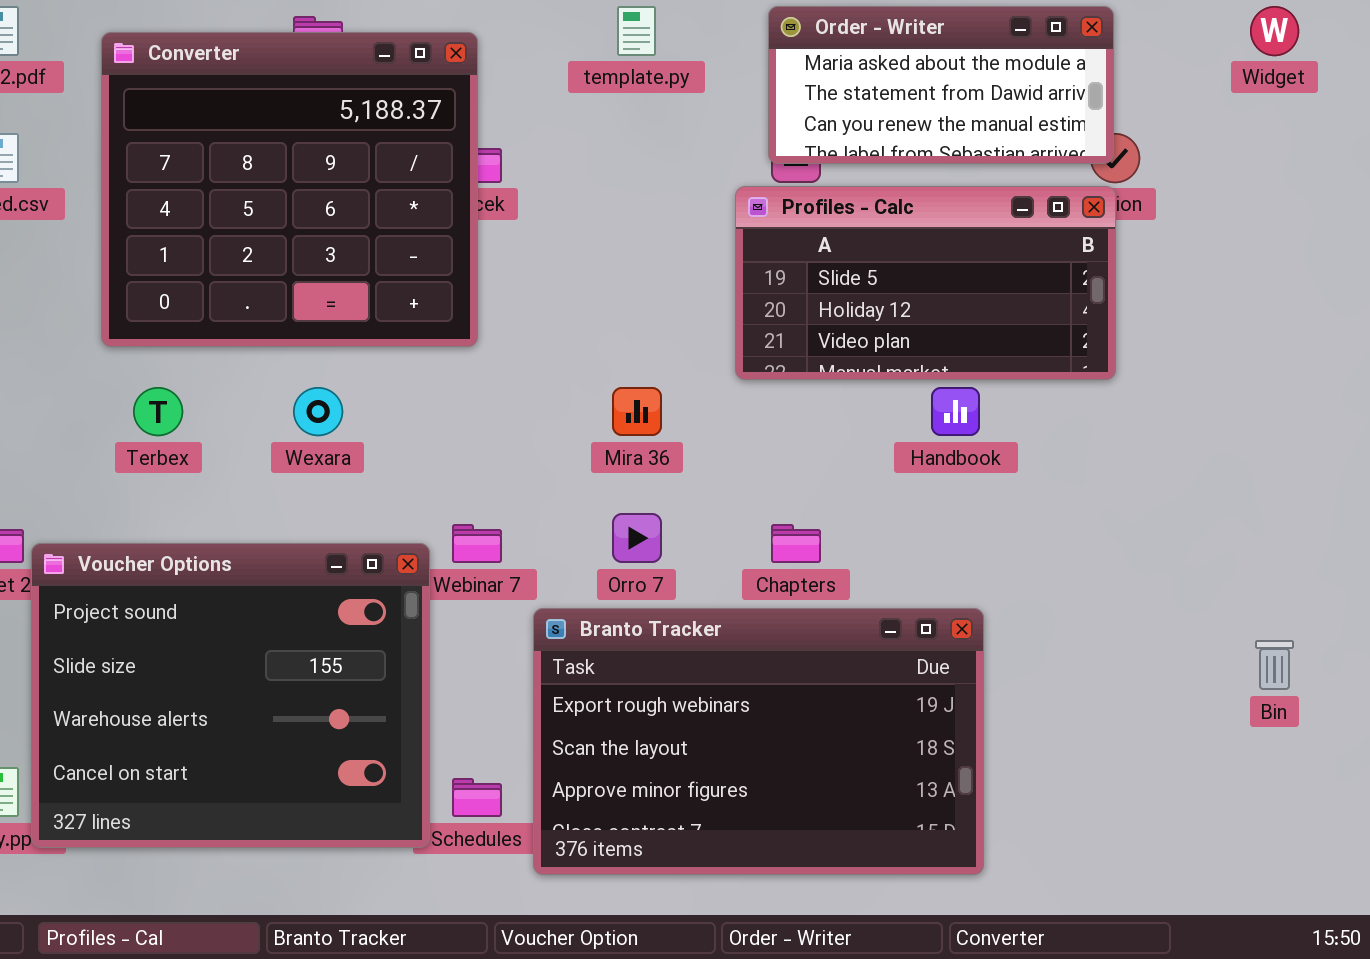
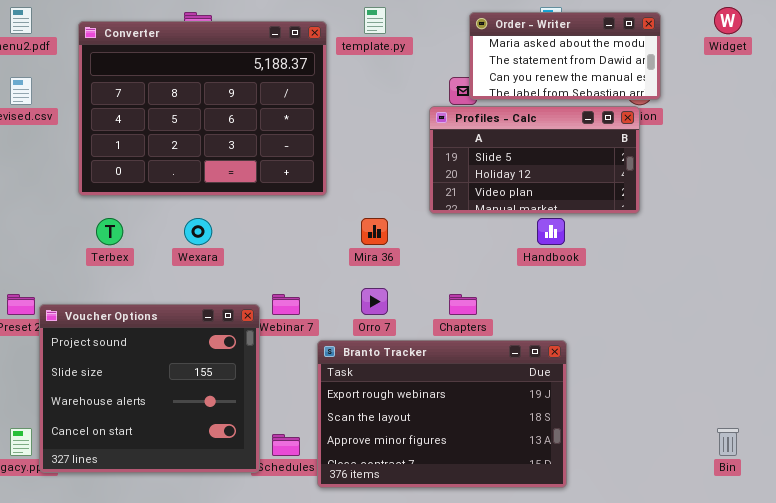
Order - Writer: [768,6,1114,164] -> [469,12,661,100], moved
Converter: [101,32,478,347] -> [78,21,327,196], resized
Bin: [1255,640,1294,690] -> [717,428,739,456], moved

